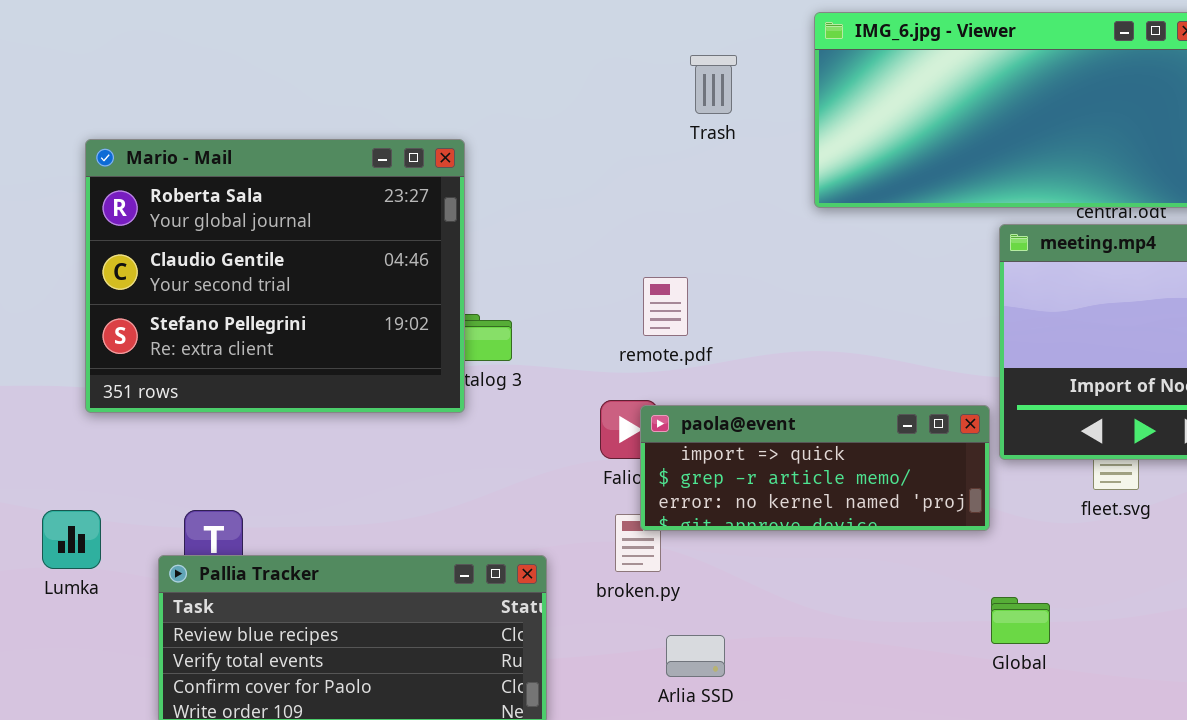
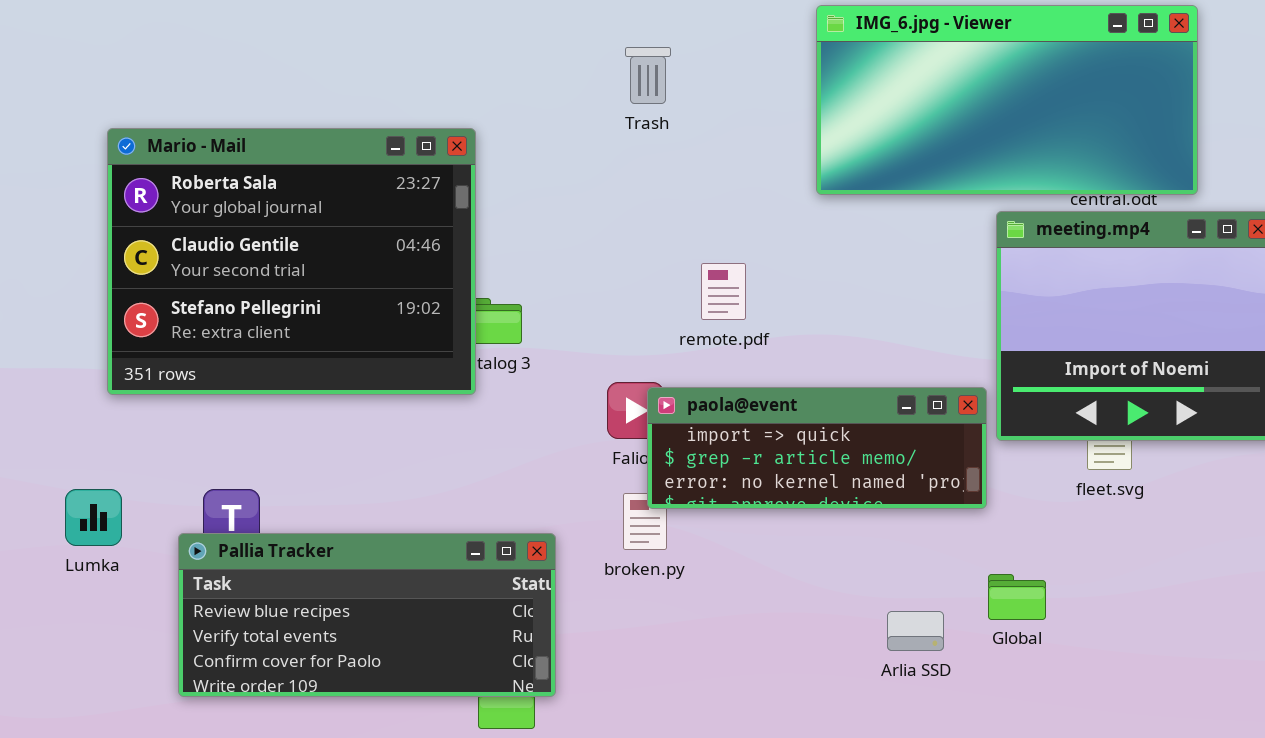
Trash: [690,55,737,114] -> [625,47,671,104], moved
remote.pdf: [643,277,688,336] -> [701,263,746,320], moved
Arlia SSD: [666,635,725,677] -> [887,611,944,651], moved

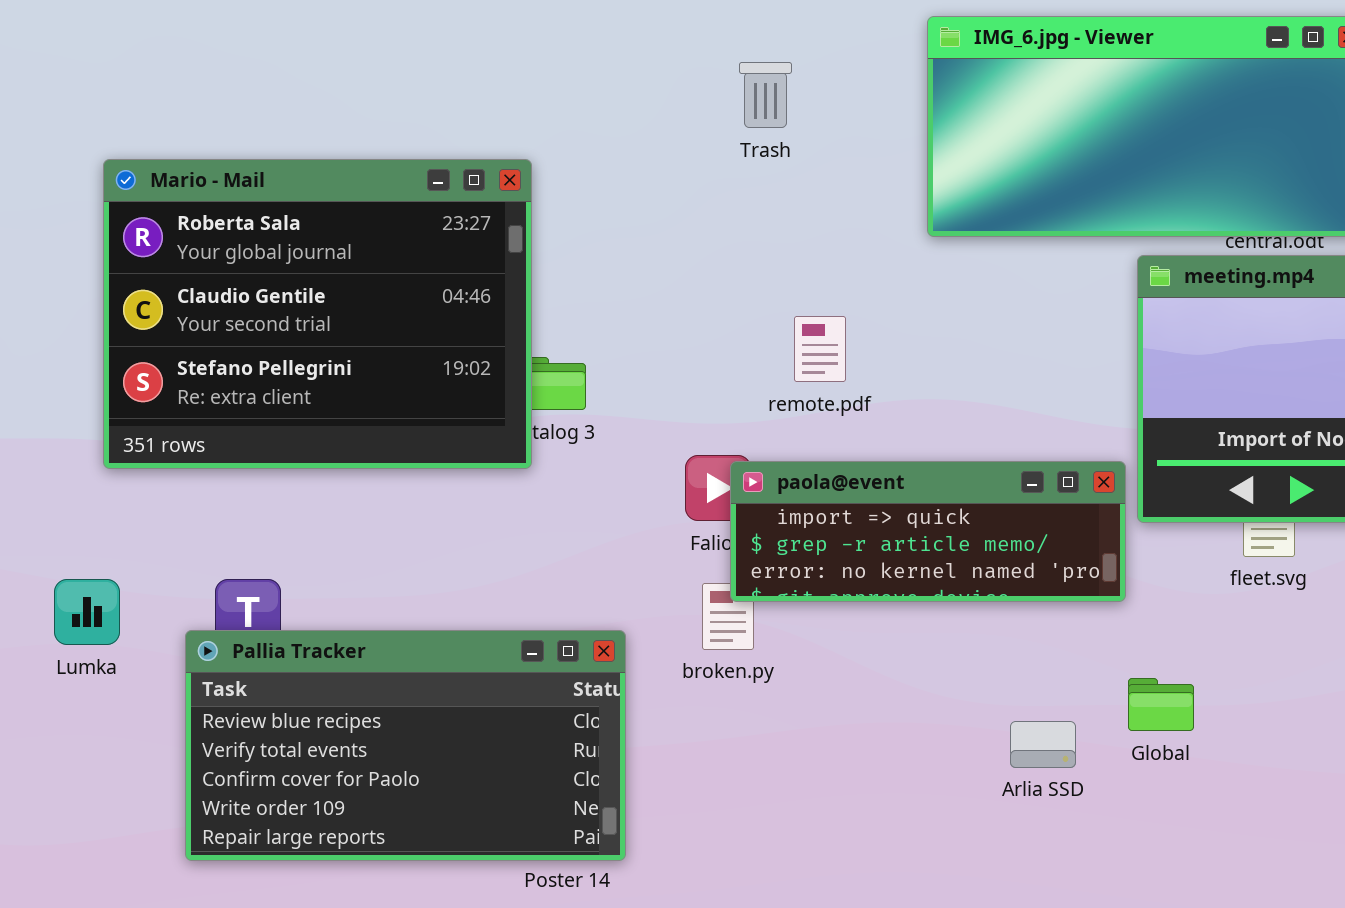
Trash: [625,47,671,104] -> [739,62,792,128], moved
Pallia Tracker: [178,533,556,697] -> [185,630,626,861], resized

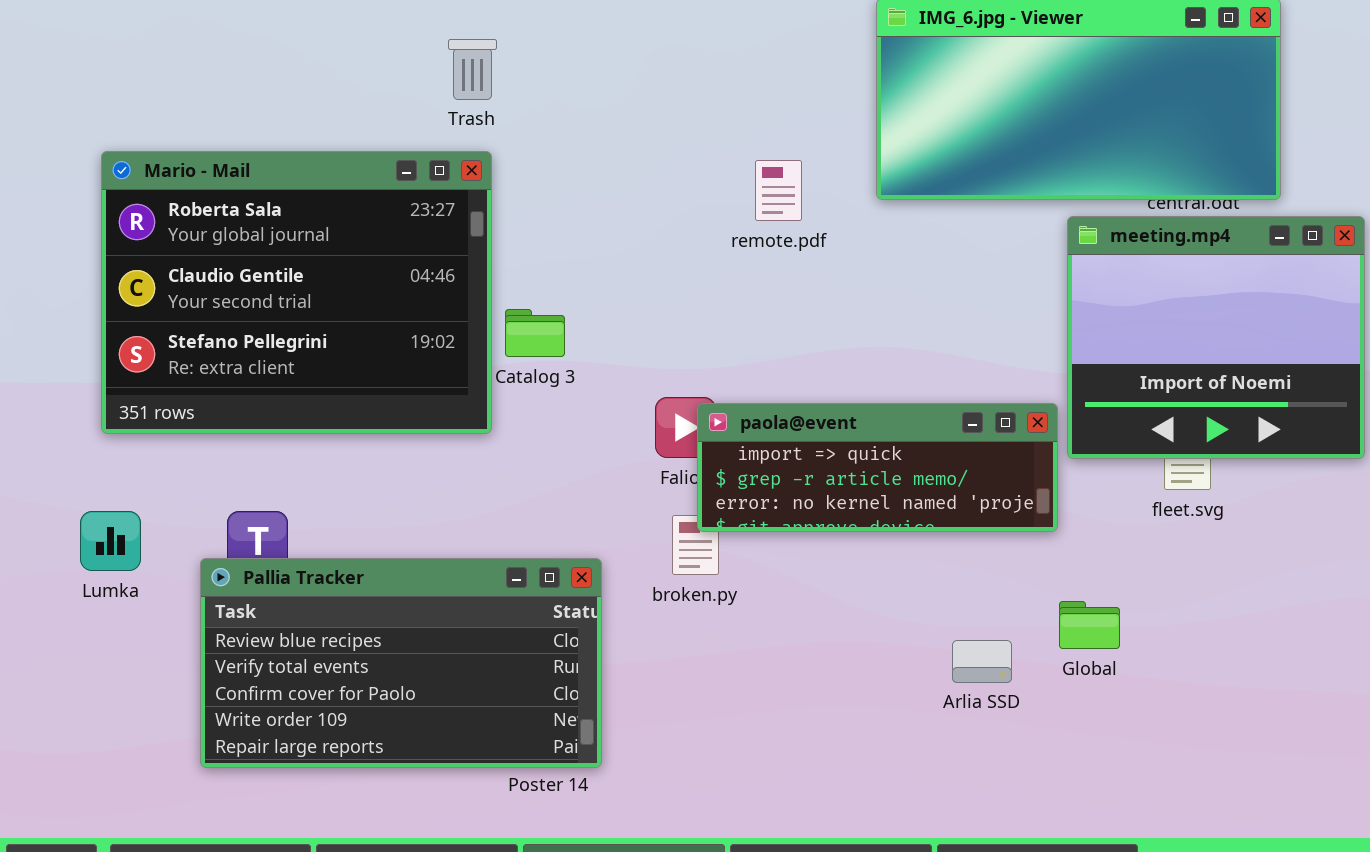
Trash: [739,62,792,128] -> [448,39,497,100], moved
Mario - Mail: [103,159,532,469] -> [101,151,492,434], moved
remote.pdf: [794,316,846,382] -> [755,160,802,221], moved

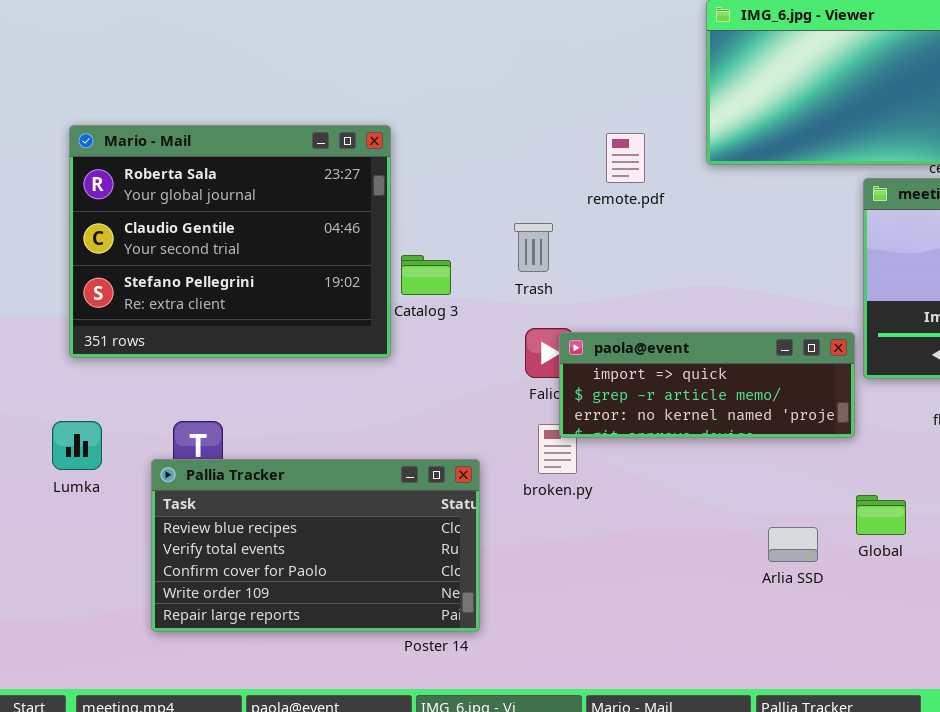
Trash: [448,39,497,100] -> [514,223,553,272], moved

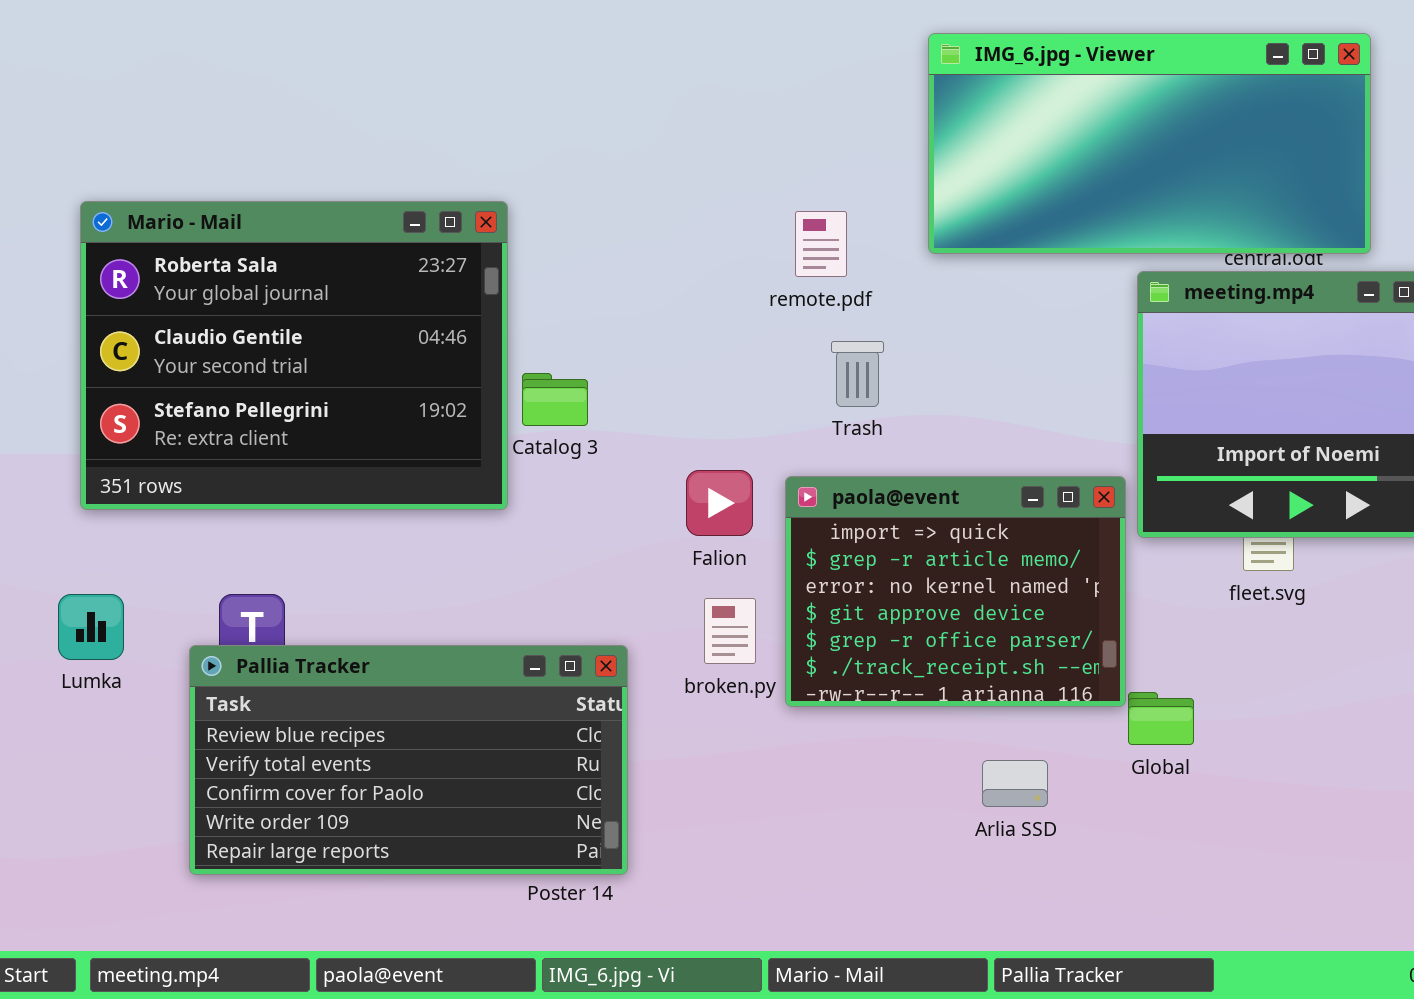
Trash: [514,223,553,272] -> [831,341,884,407], moved
paola@event: [559,332,855,438] -> [785,476,1126,707], resized
Arlia SSD: [768,527,818,562] -> [982,760,1048,807], moved

